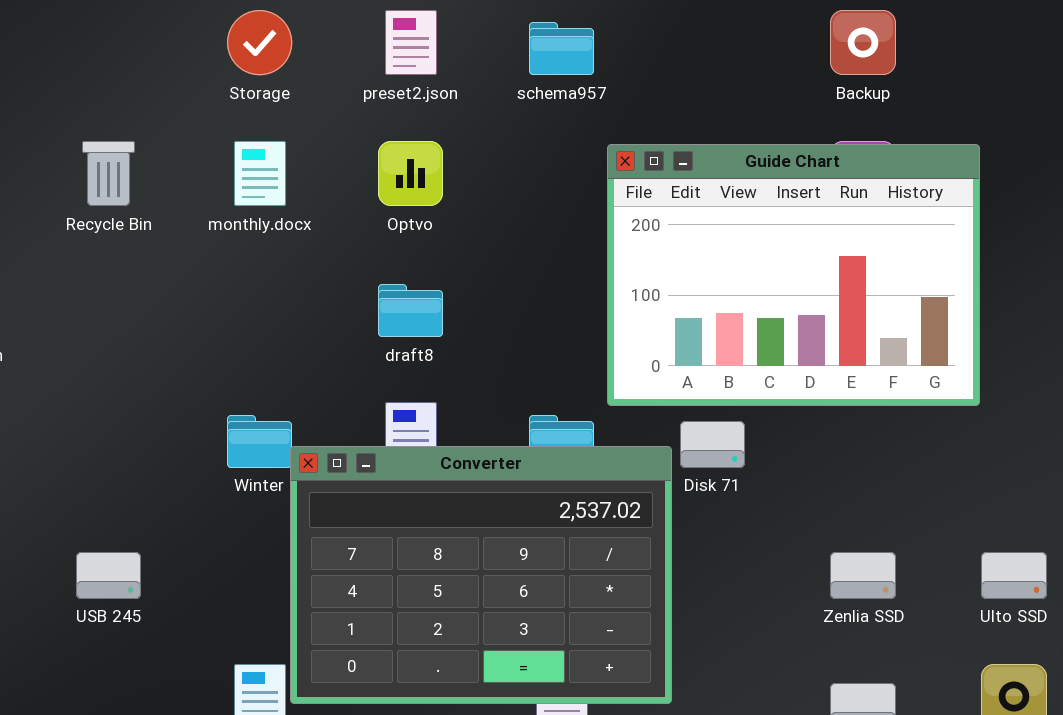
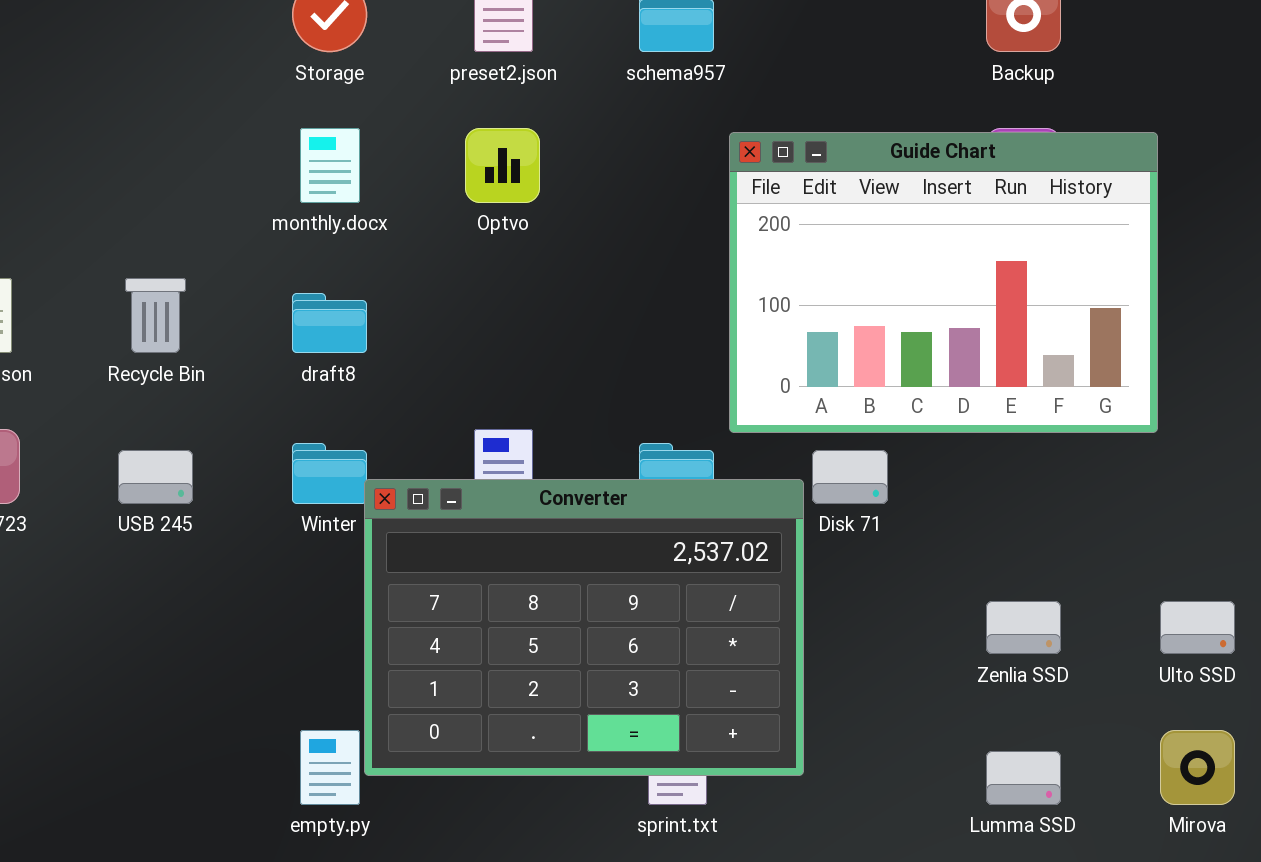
Recycle Bin: [82,141,135,206] -> [125,278,186,353], moved
draft8: [378,284,443,337] -> [292,293,367,353], moved
USB 245: [76,552,141,599] -> [118,450,193,504], moved

